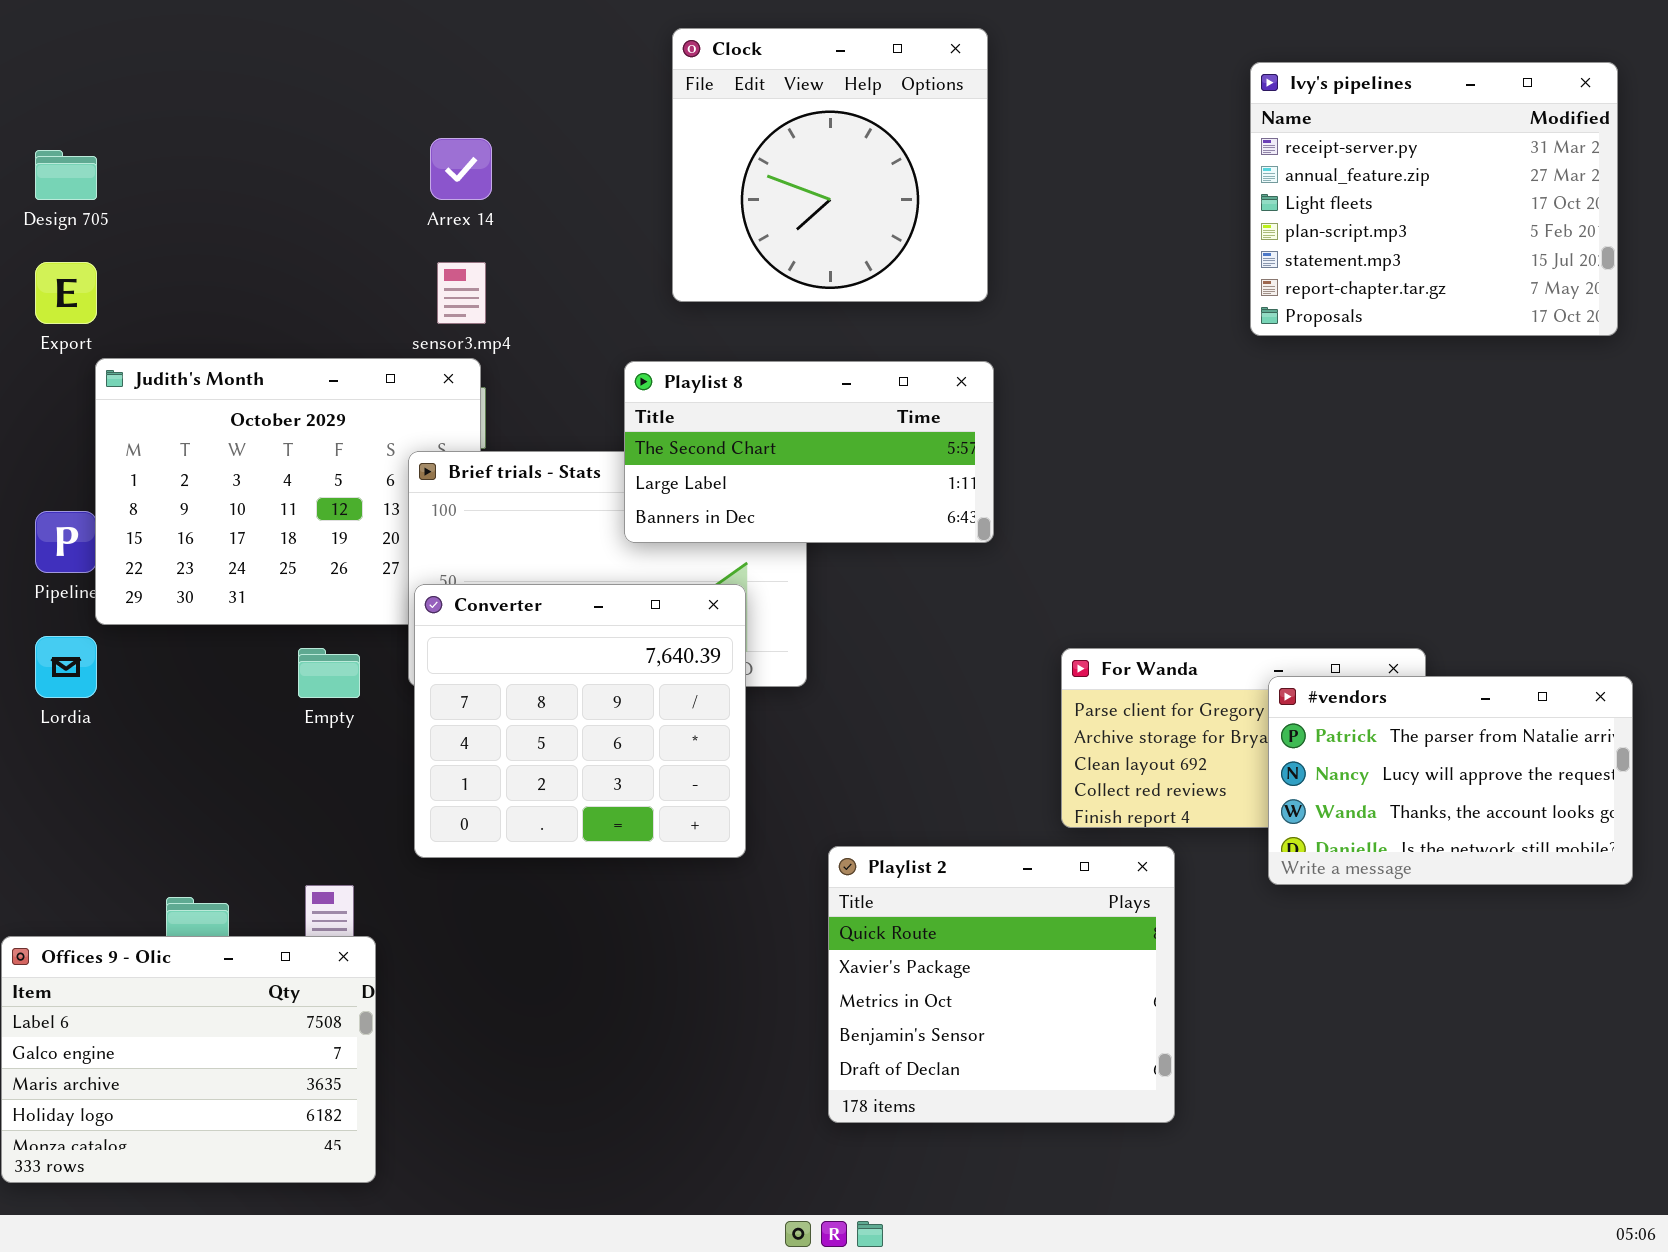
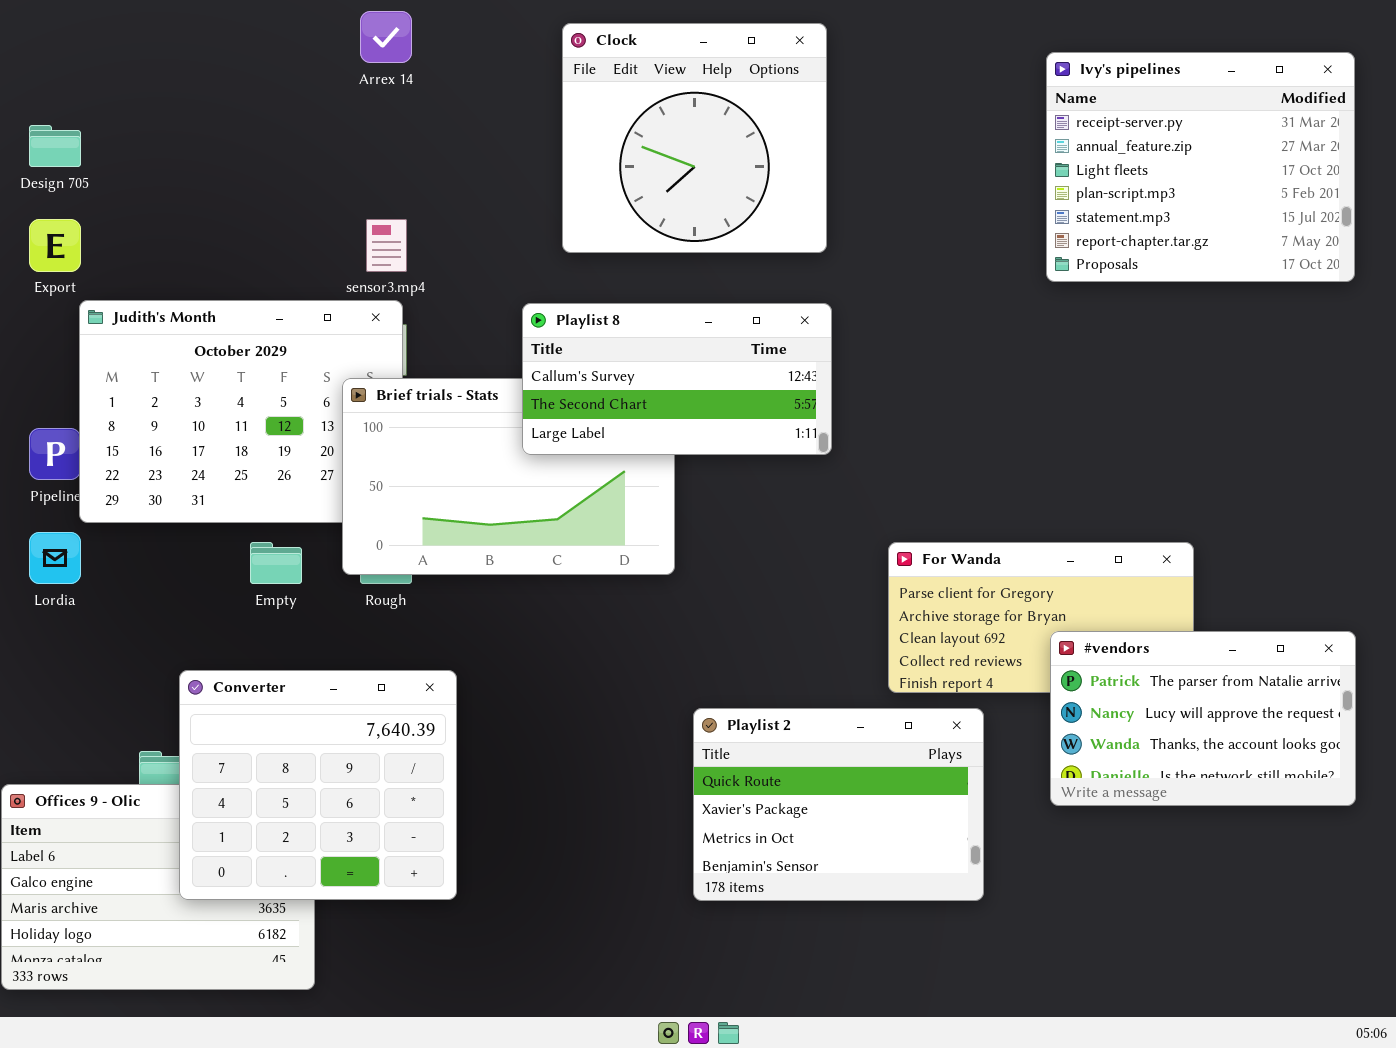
Arrex 14: [430,138,492,200] -> [360,11,412,63], moved
Playlist 8: [624,361,994,543] -> [522,303,832,455], scrolled up 1 row
Converter: [414,584,746,858] -> [179,670,457,900], moved
#vendors: [1268,676,1633,885] -> [1050,631,1356,806], moved
Playlist 2: [828,846,1175,1123] -> [693,708,984,901], resized

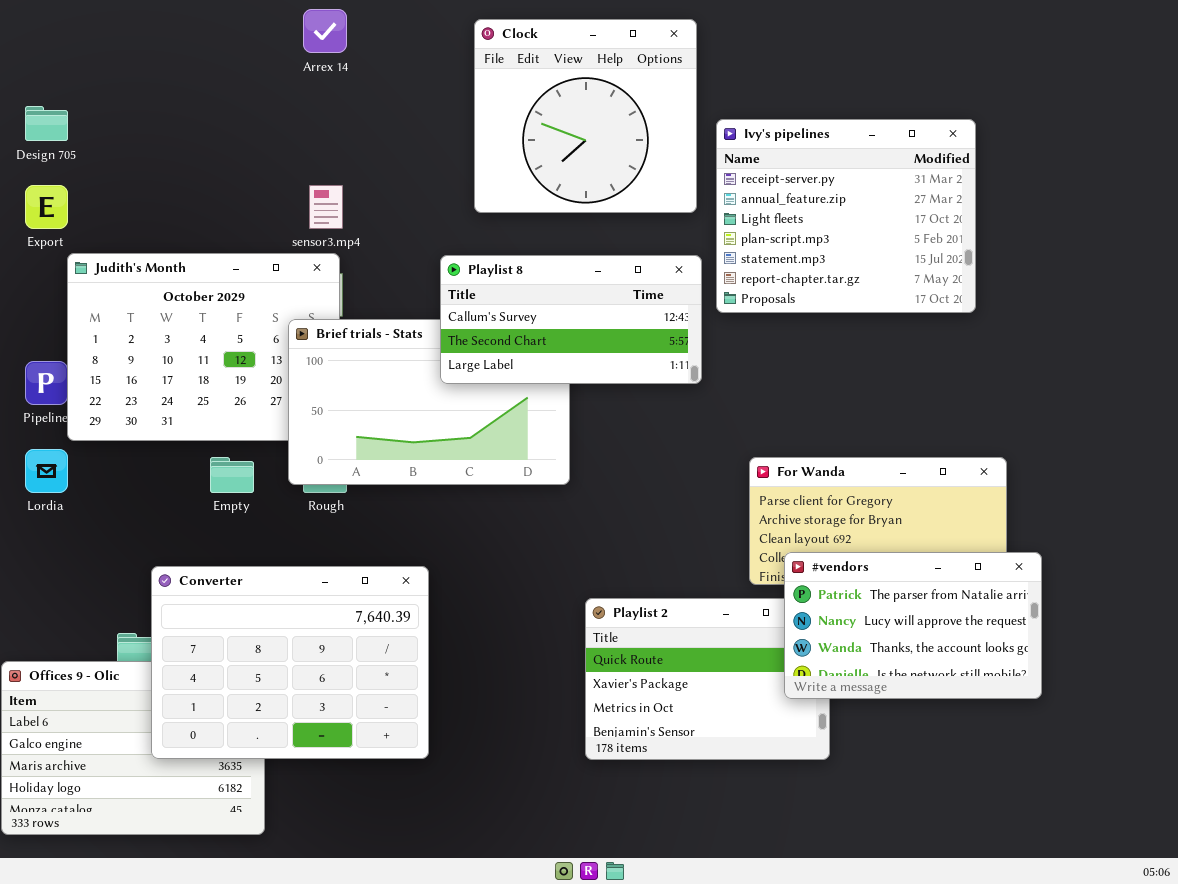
Ivy's pipelines: [1046,52,1355,282] -> [716,119,976,313], moved
#vendors: [1050,631,1356,806] -> [784,552,1042,699], moved
Converter: [179,670,457,900] -> [151,566,429,759], resized

